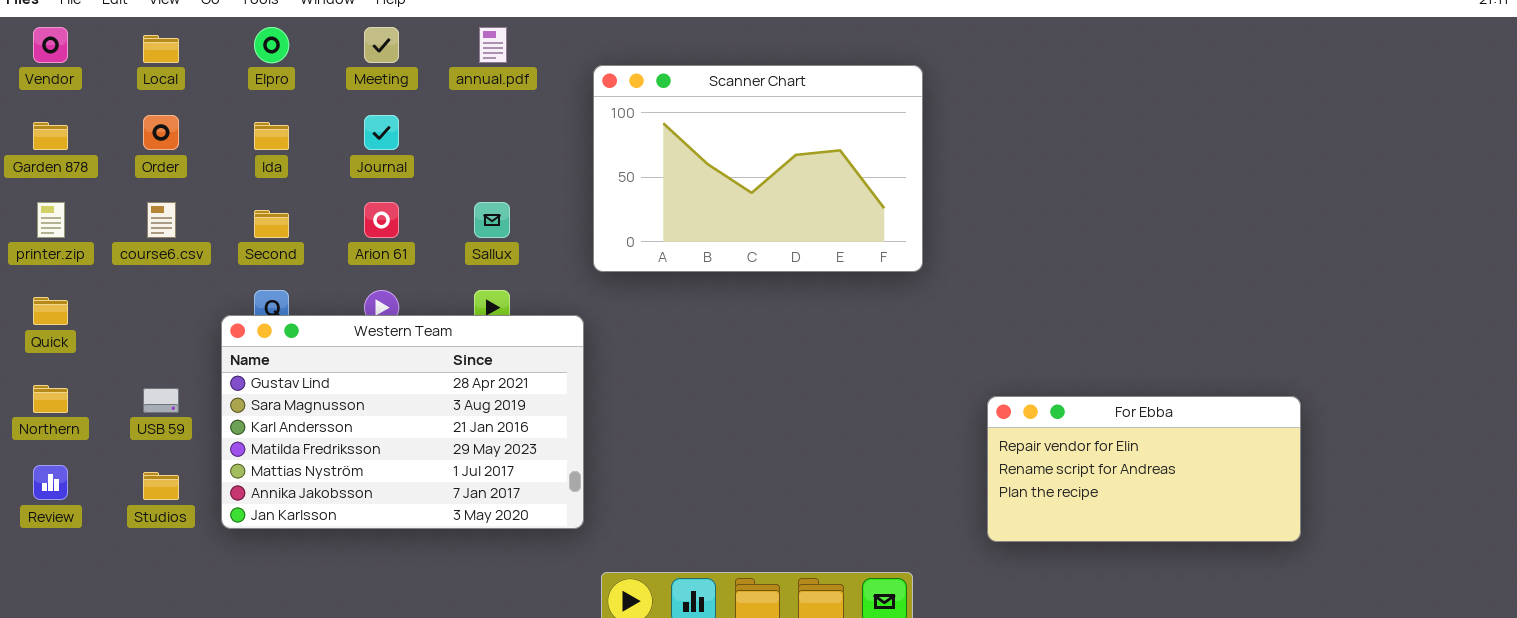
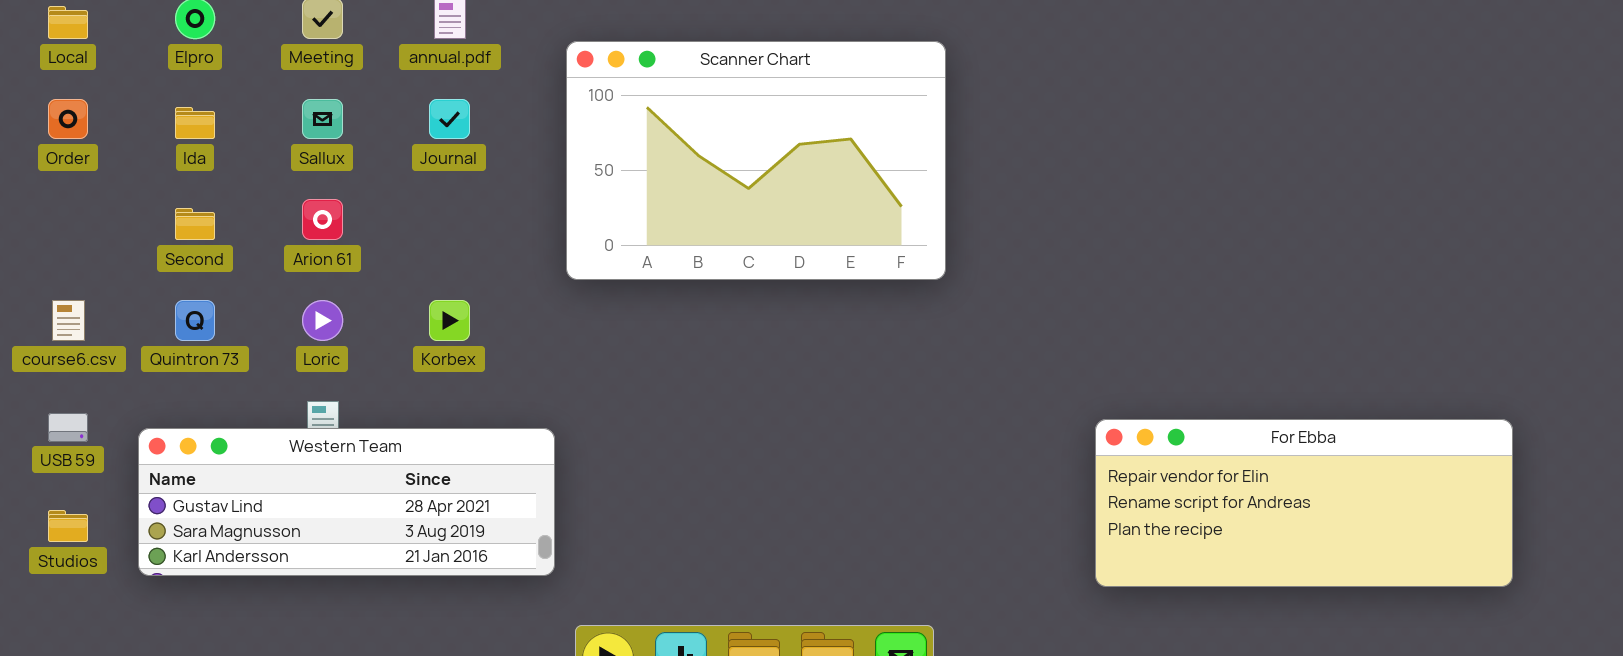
Journal: [364,115,399,150] -> [429,99,470,139], moved
course6.csv: [147,202,176,238] -> [52,300,85,341], moved
Sallux: [474,202,510,238] -> [302,99,343,139], moved
Western Team: [221,315,584,529] -> [138,428,555,576], resized
For Ebba: [987,396,1301,542] -> [1095,419,1513,587], moved, resized

